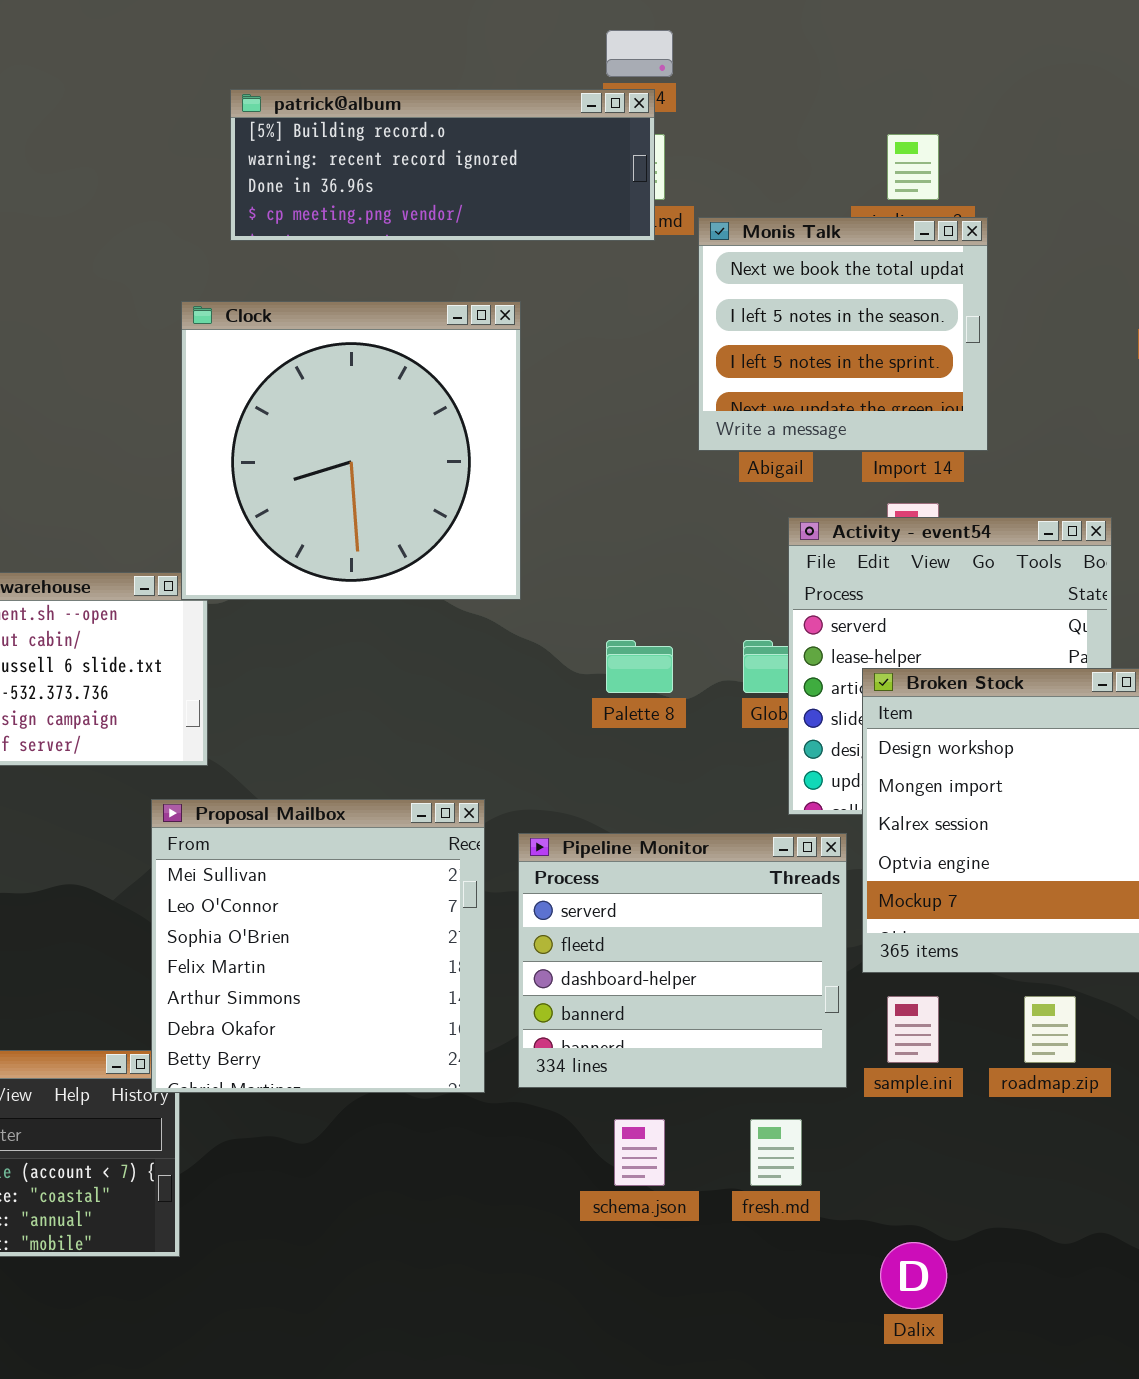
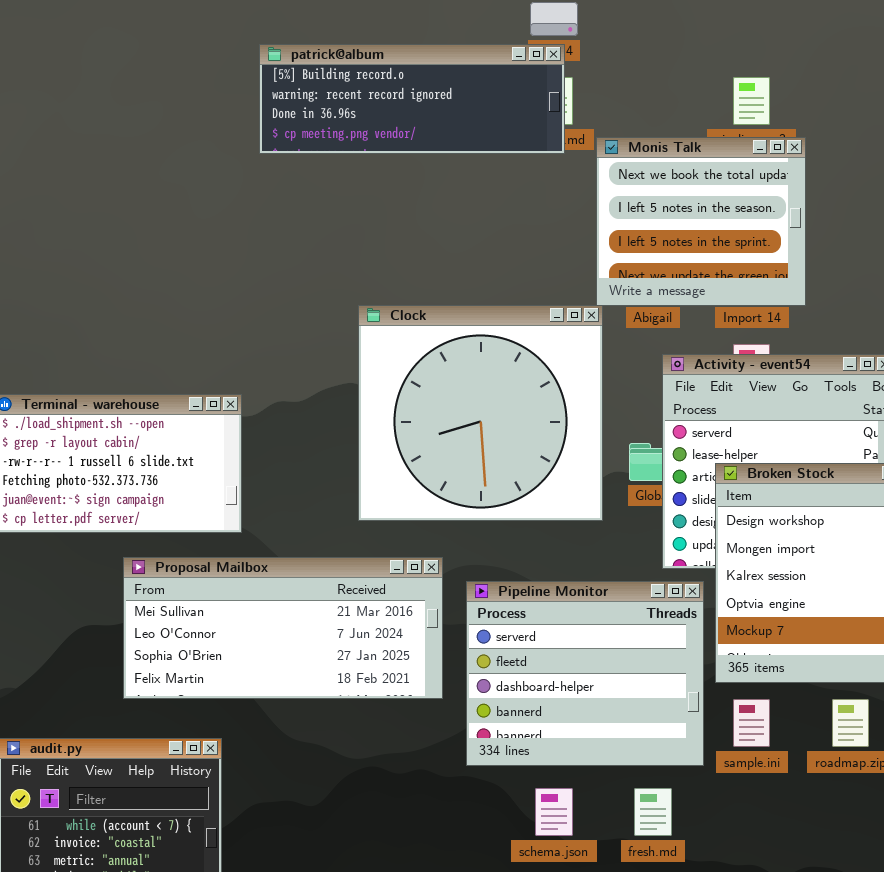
Clock: [181,301,521,600] -> [358,305,603,521], moved
Proposal Mailbox: [151,799,485,1093] -> [123,557,443,699], resized

